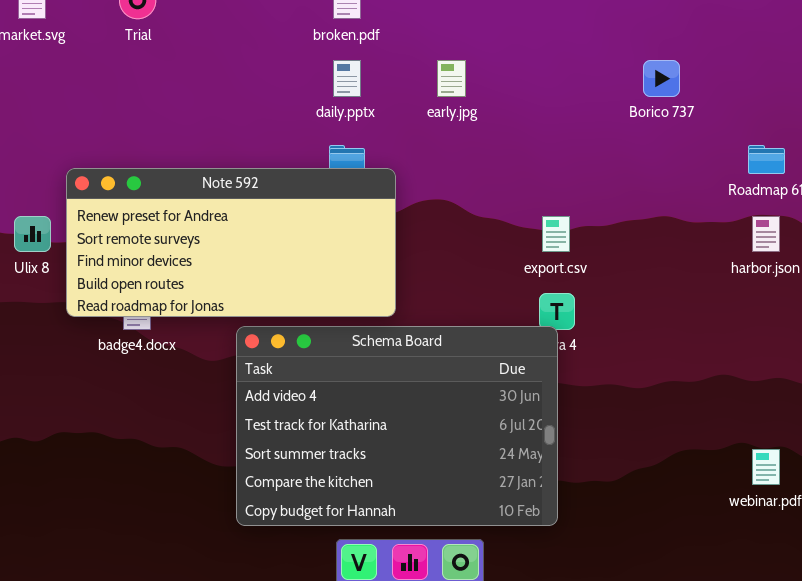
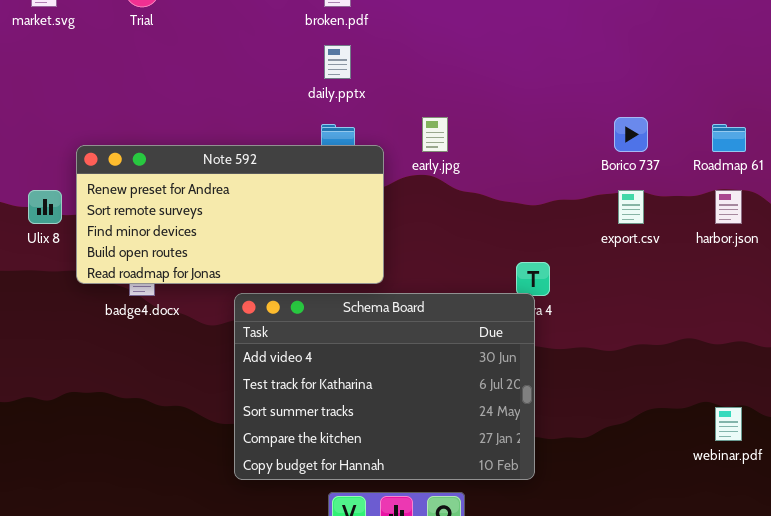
early.jpg: [437,60,466,97] -> [422,117,448,152], moved
Borico 737: [643,60,680,97] -> [614,117,648,152], moved
export.csv: [542,216,570,252] -> [618,190,644,224], moved

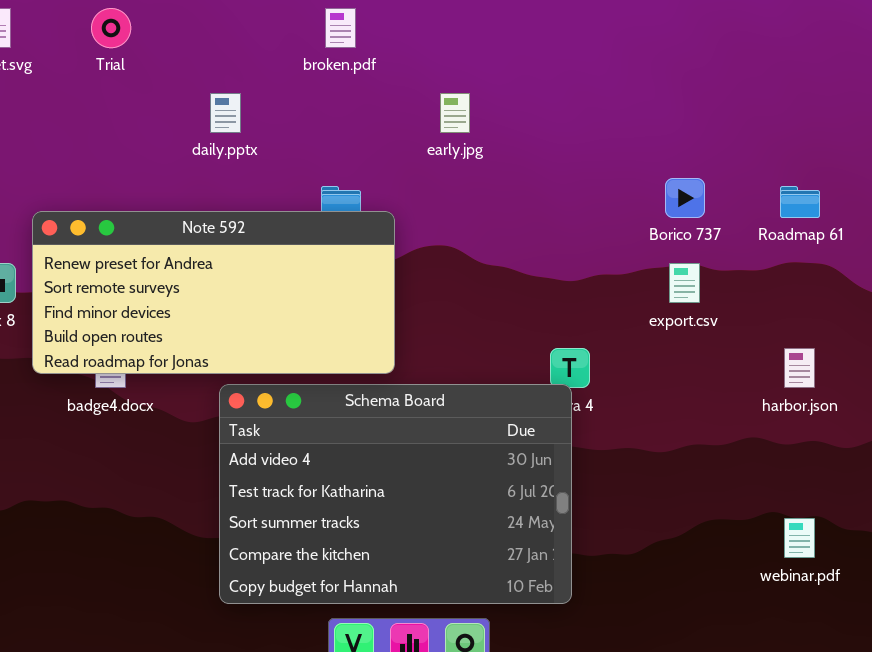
daily.pptx: [324,45,351,79] -> [210,93,241,133], moved
early.jpg: [422,117,448,152] -> [440,93,470,133], moved
harbor.json: [715,190,742,224] -> [784,348,815,388], moved

